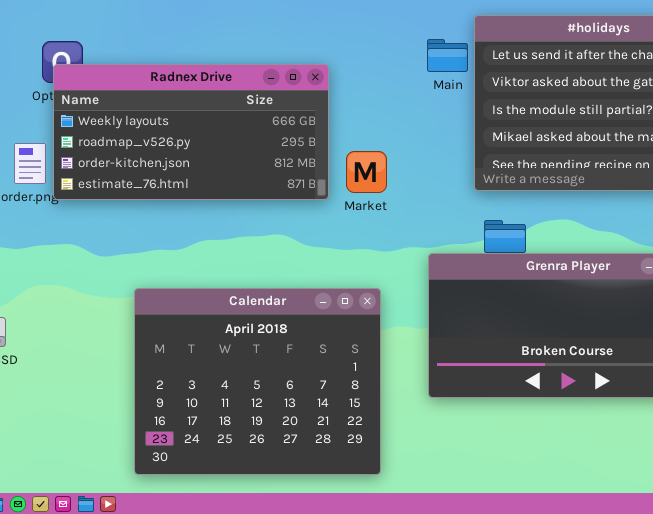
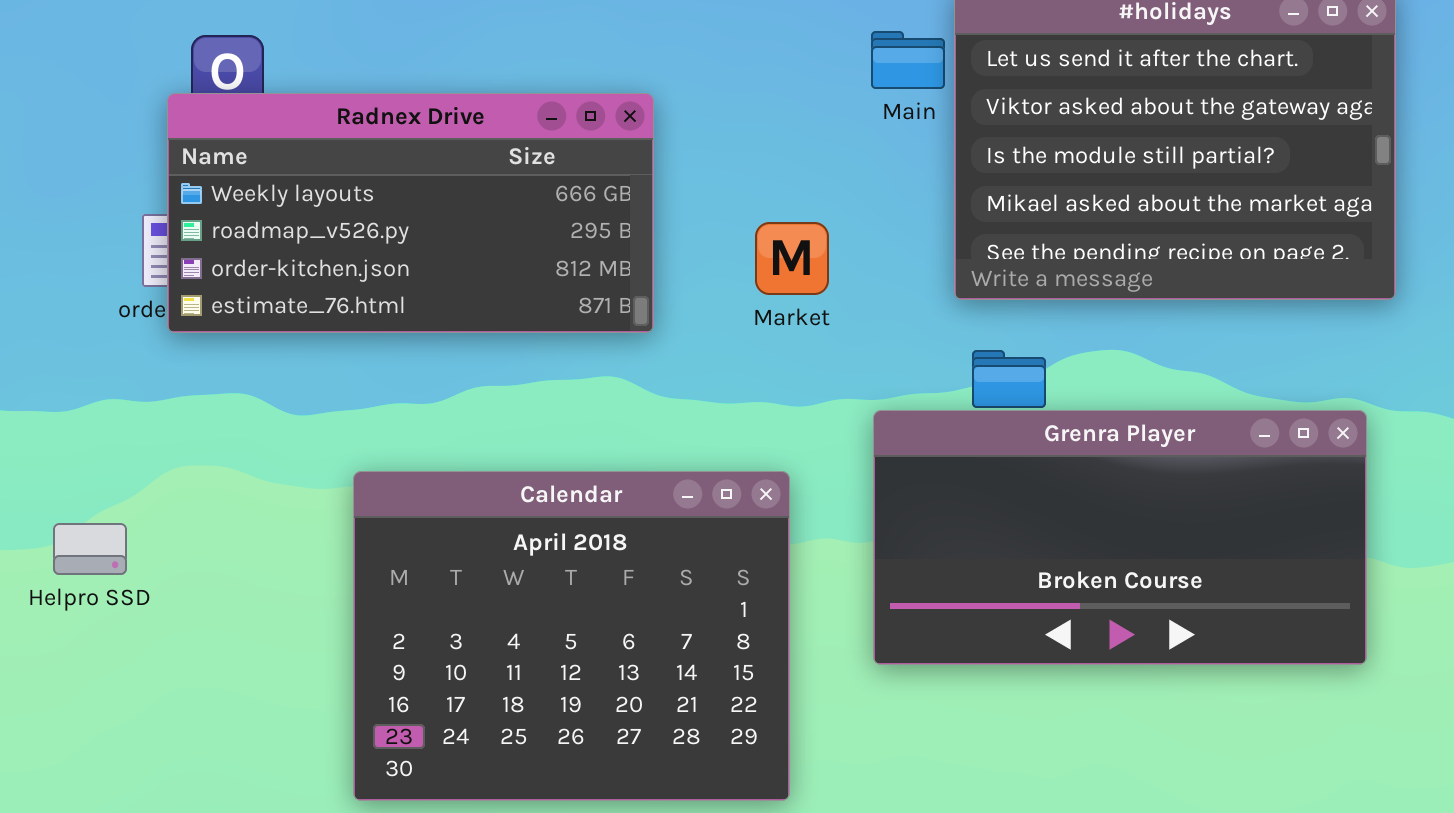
Radnex Drive: [53,64,329,200] -> [167,93,654,333], moved
Market: [346,151,387,193] -> [755,222,829,295], moved

